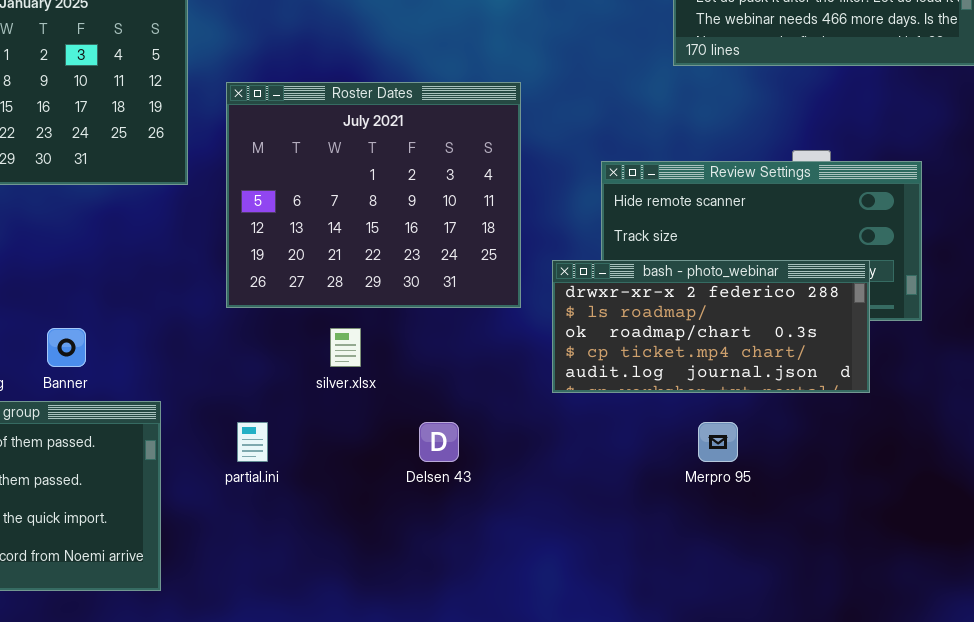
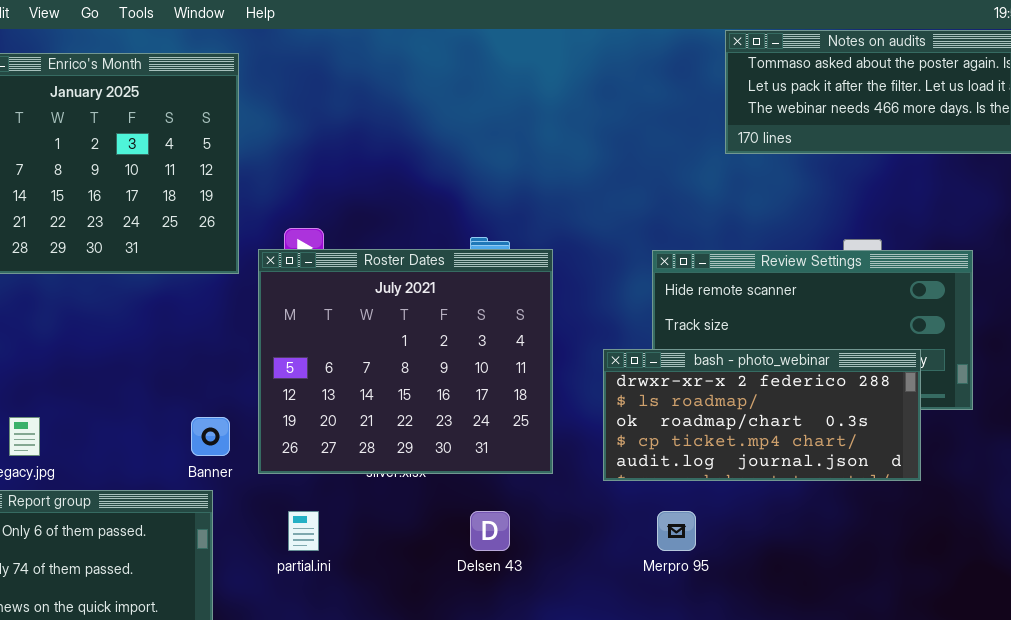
Roster Dates: [226,82,521,308] -> [258,249,553,474], moved
Banner: [47,328,86,367] -> [191,417,230,456], moved
Merpro 95: [698,422,738,462] -> [657,511,696,551], moved

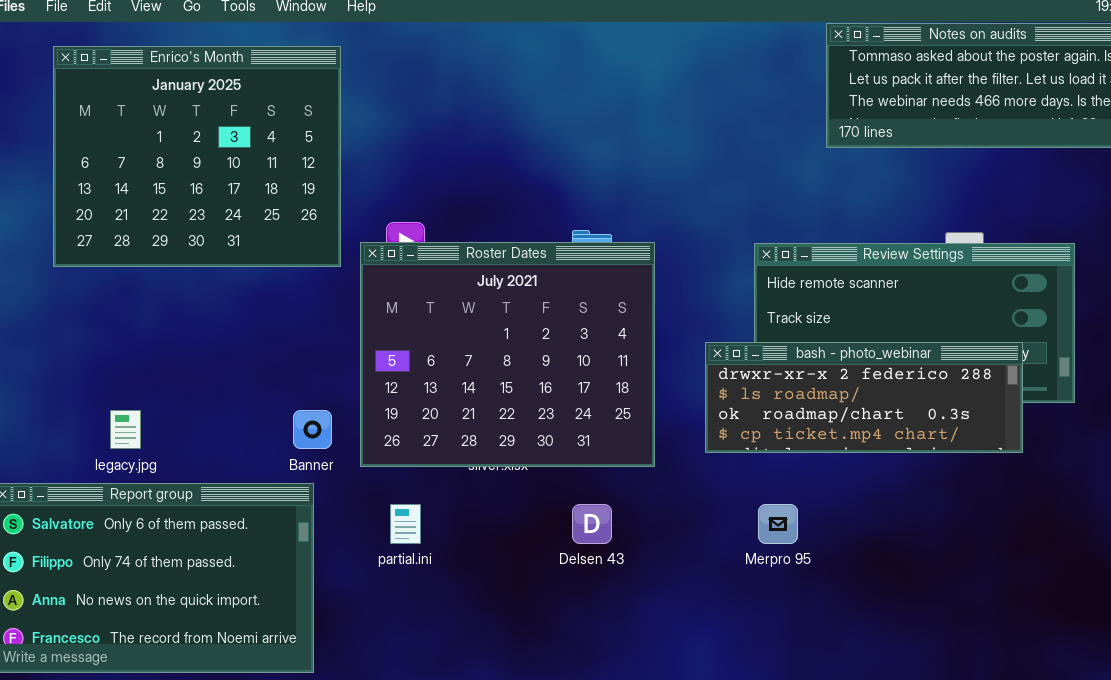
bash - photo_webinar: [603,349,921,481] -> [705,342,1023,453], resized

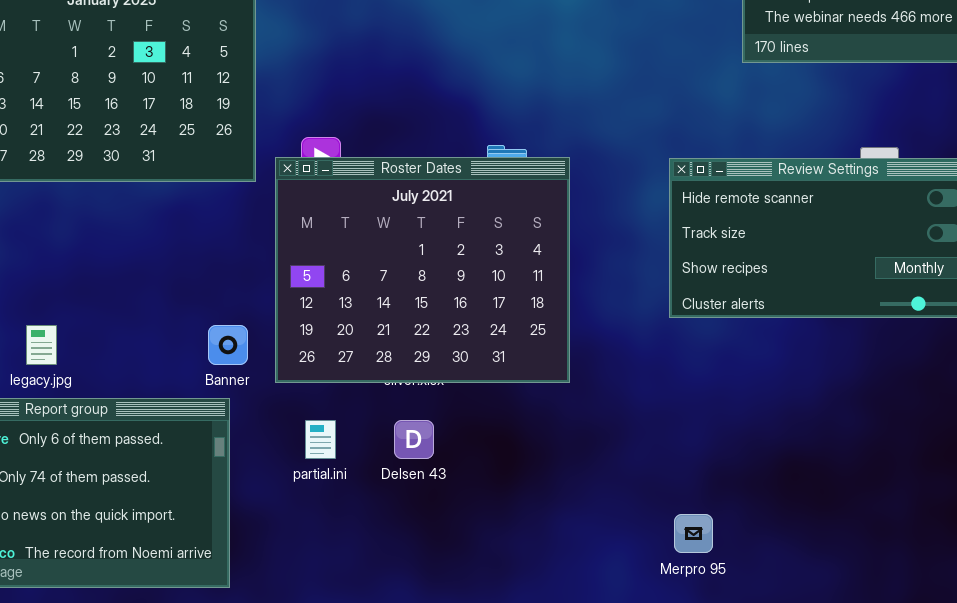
bash - photo_webinar: [705,342,1023,453] -> none, closed
Delsen 43: [572,504,612,544] -> [394,420,434,459], moved
Merpro 95: [758,504,798,544] -> [674,514,713,553], moved

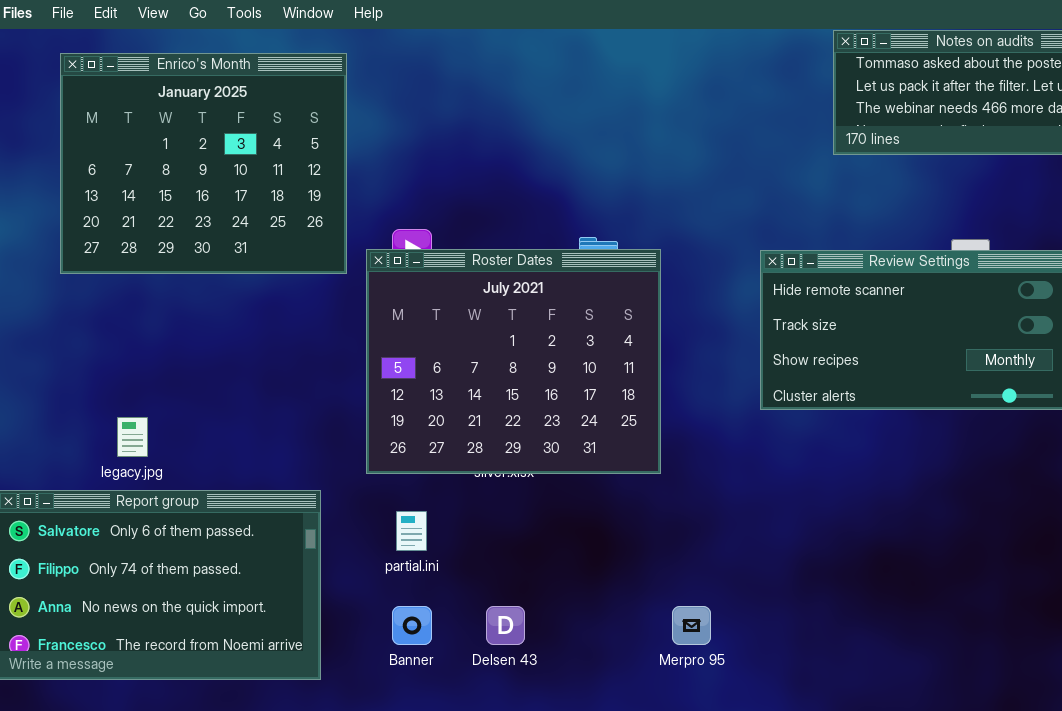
Banner: [208,325,248,365] -> [392,606,432,645], moved
Delsen 43: [394,420,434,459] -> [486,606,525,645], moved
Merpro 95: [674,514,713,553] -> [672,606,711,645], moved

